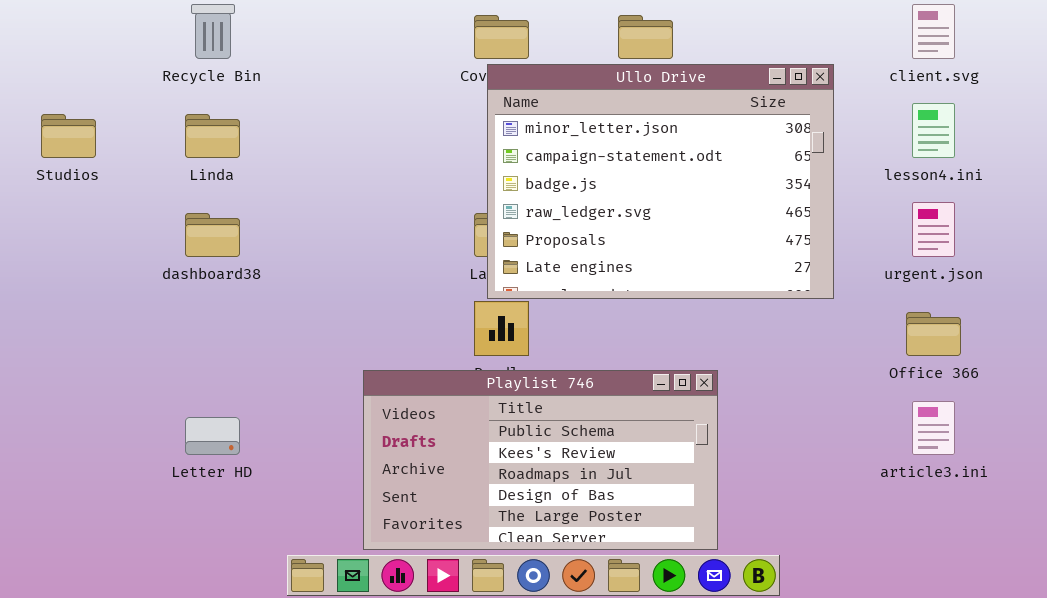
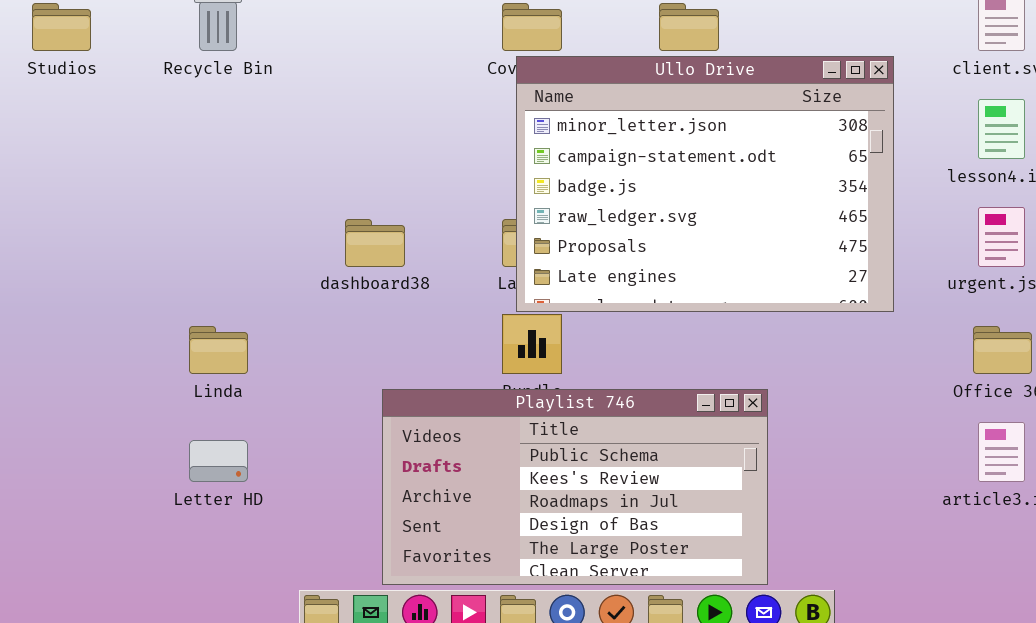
Studios: [41,114,96,158] -> [32,3,91,51], moved
Linda: [185,114,240,158] -> [189,326,248,374], moved
dashboard38: [185,213,240,257] -> [345,219,405,267], moved

